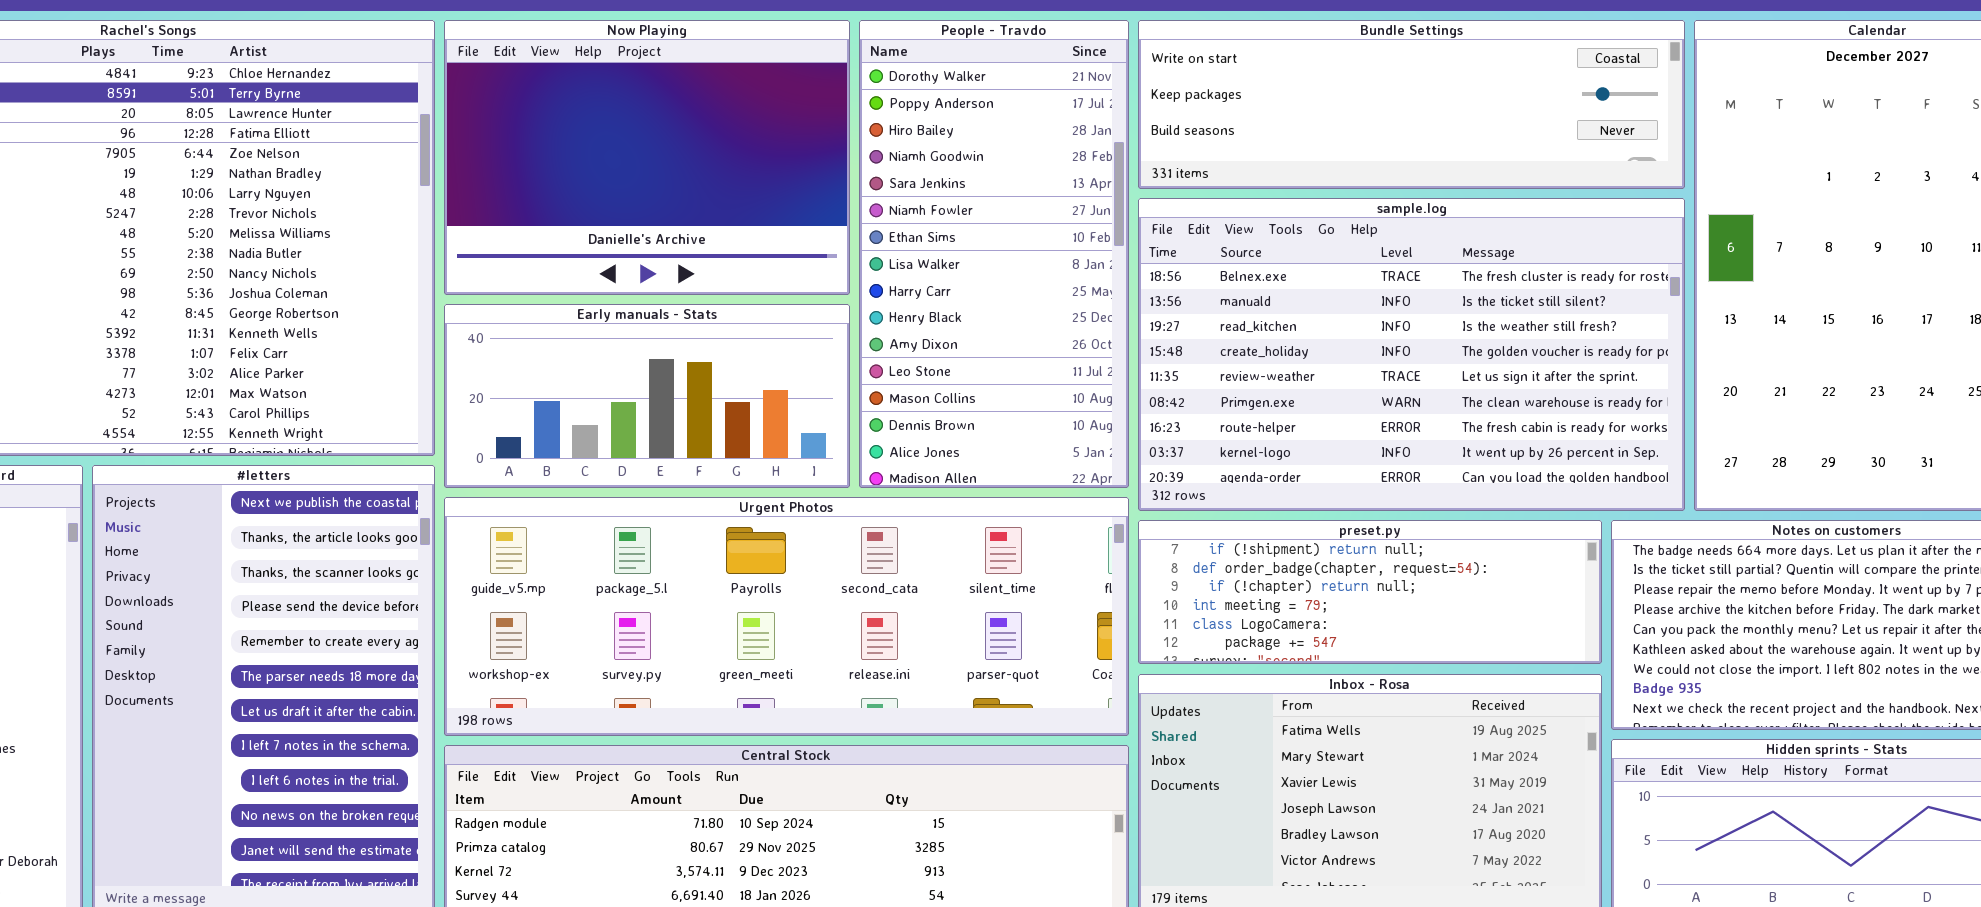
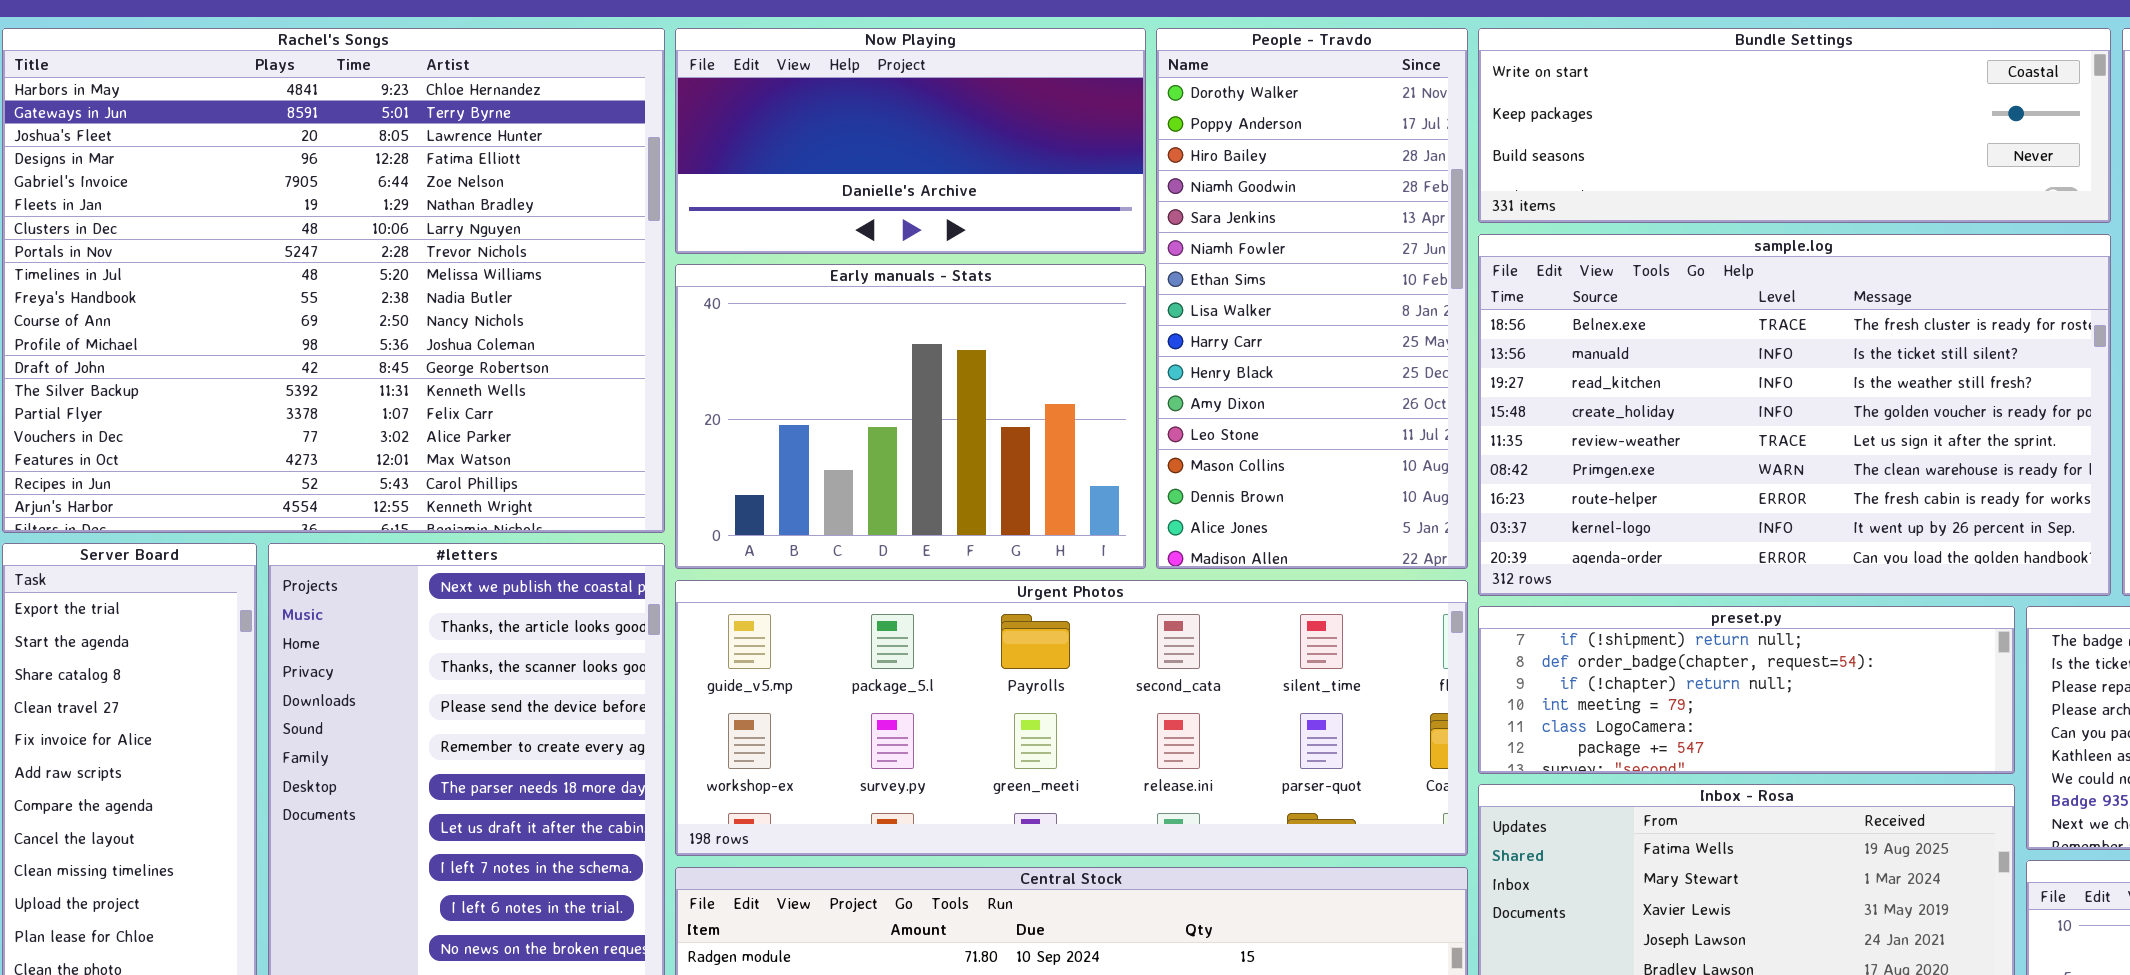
Now Playing: [444,20,850,295] -> [675,28,1146,254], resized
Early manuals - Stats: [444,304,850,488] -> [675,264,1146,569], resized

